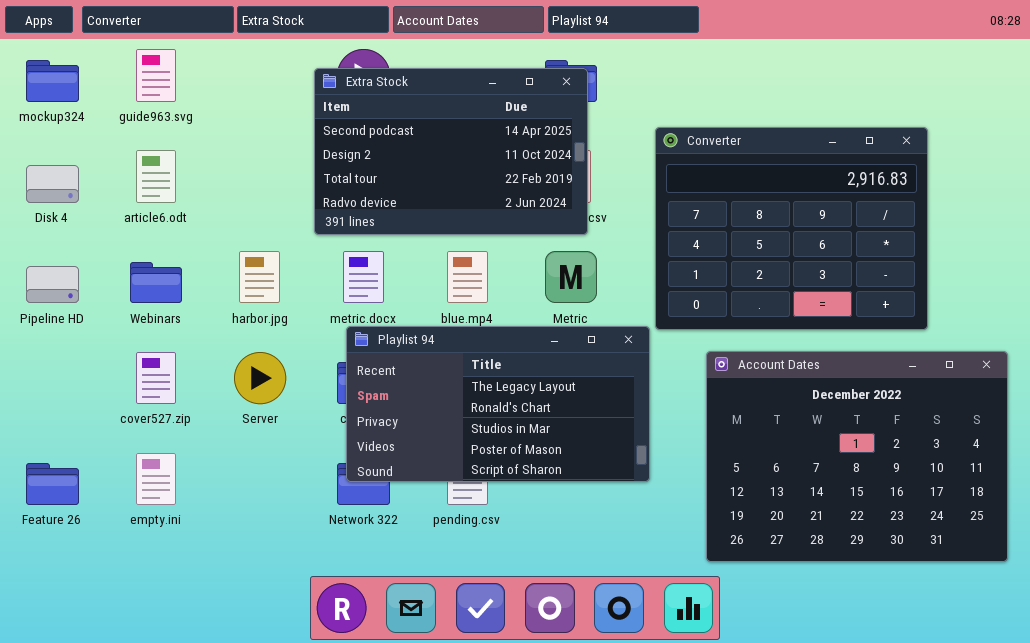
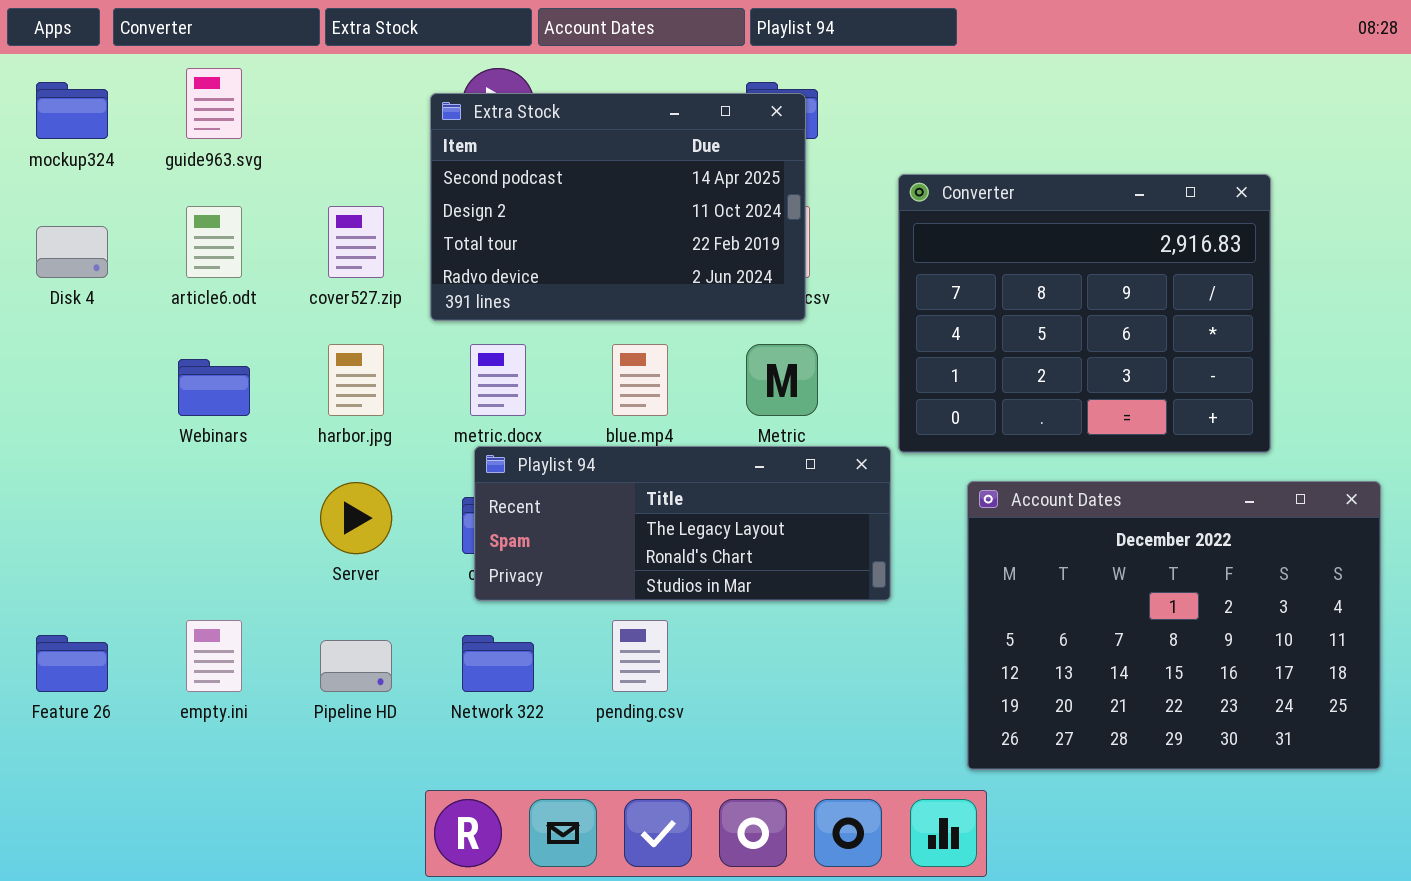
Pipeline HD: [26,266,79,303] -> [320,640,392,692], moved
Playlist 94: [346,326,650,482] -> [474,446,891,601], resized
cover527.zip: [136,352,176,404] -> [328,206,384,278], moved

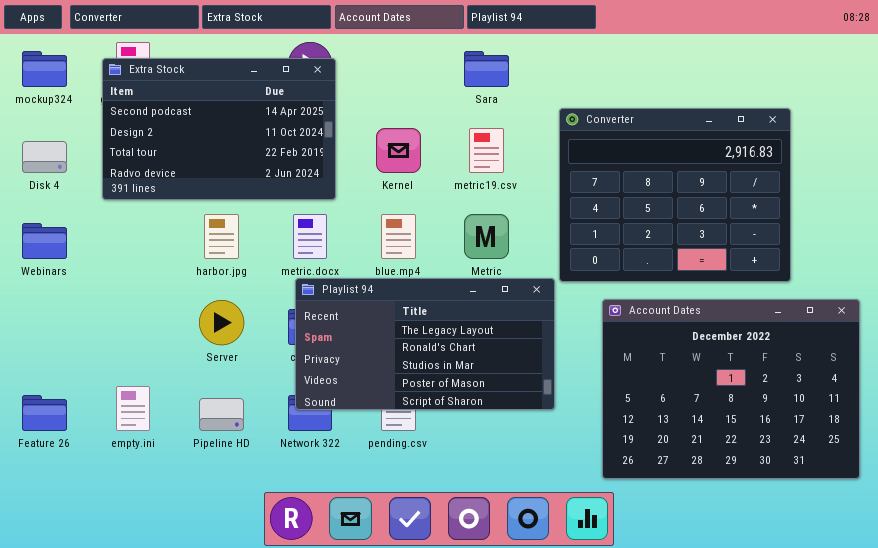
Extra Stock: [430,93,806,321] -> [102,58,336,200], moved
Webinars: [178,359,250,416] -> [22,223,67,259], moved
Playlist 94: [474,446,891,601] -> [295,278,555,410], resized

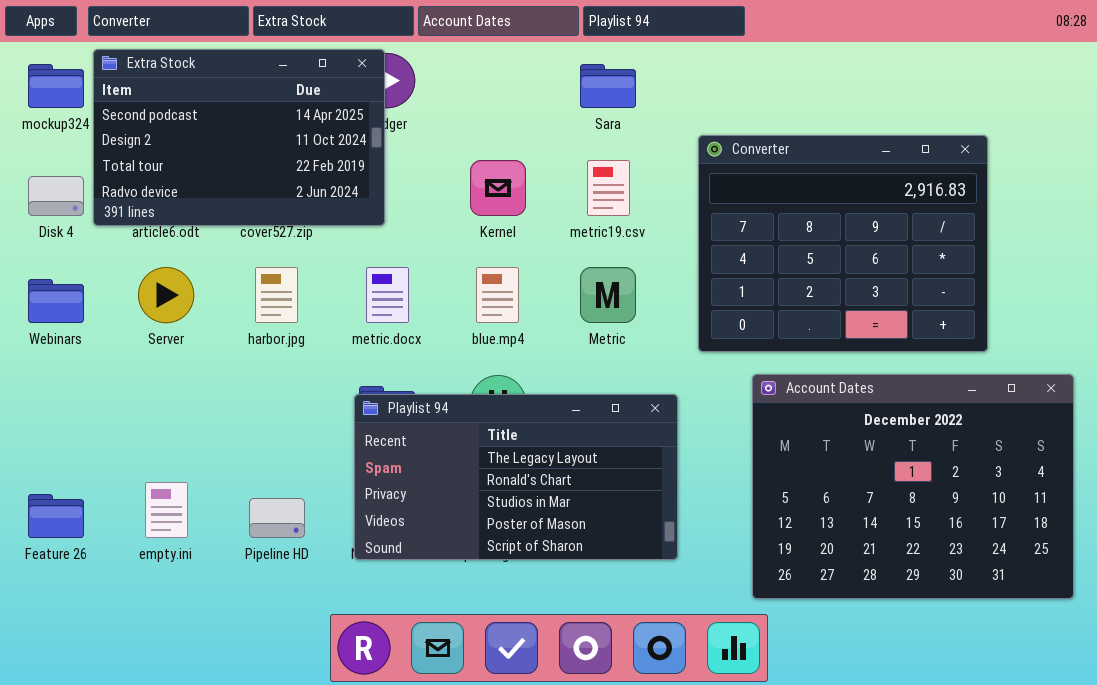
Extra Stock: [102,58,336,200] -> [93,49,385,226], moved
Playlist 94: [295,278,555,410] -> [354,394,678,560], moved
Server: [199,300,244,345] -> [138,267,194,323], moved

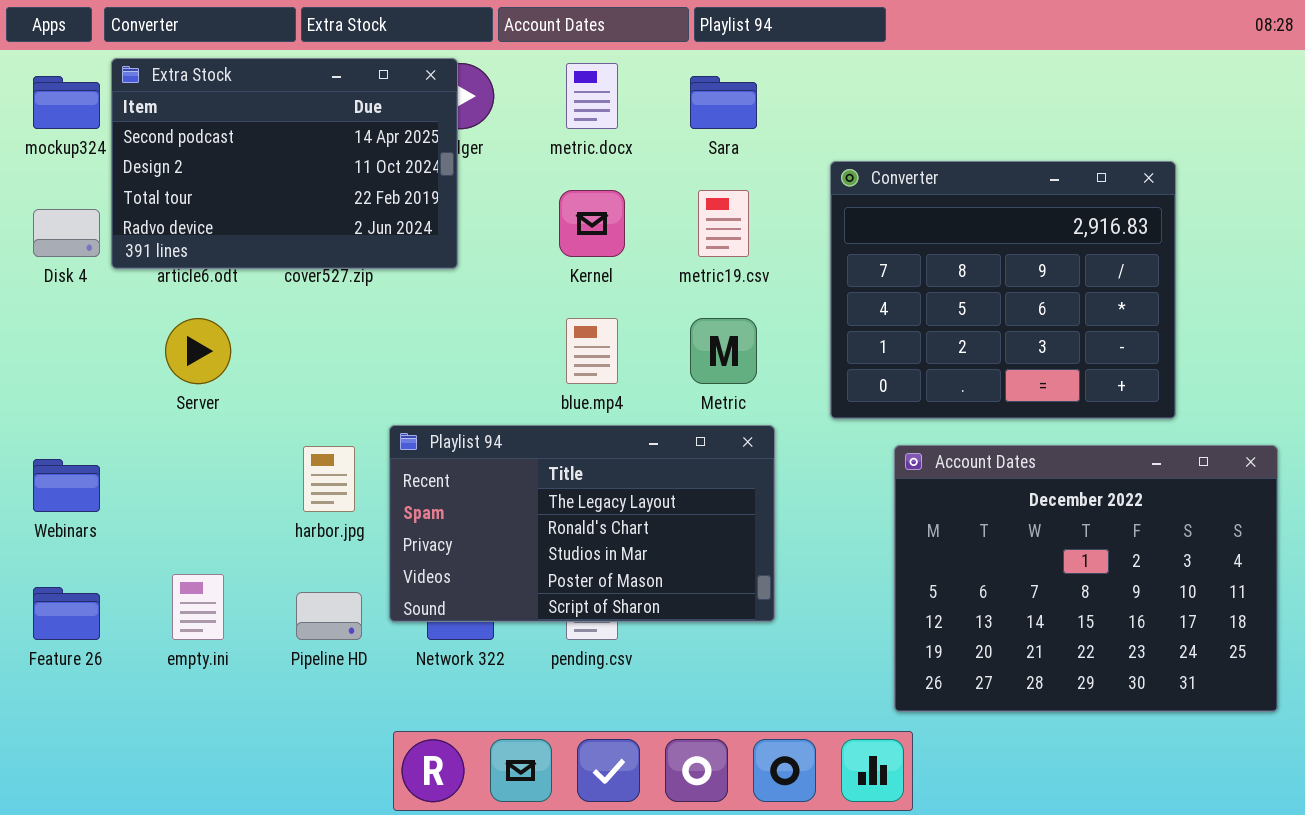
harbor.jpg: [255,267,298,323] -> [303,446,355,512], moved
metric.docx: [366,267,409,323] -> [566,63,618,129], moved
Webinars: [28,279,84,323] -> [33,459,100,512], moved
Playlist 94: [354,394,678,560] -> [389,425,775,622], moved

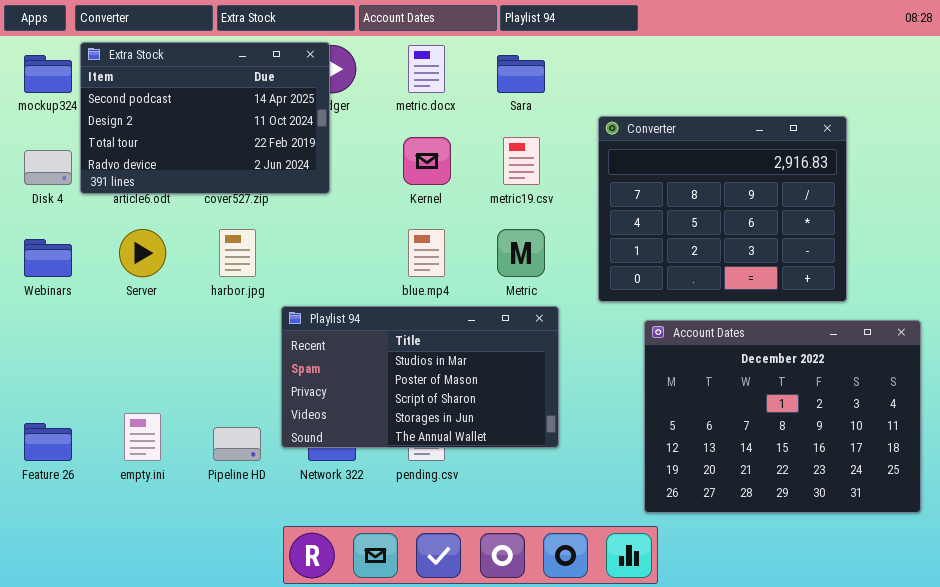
Playlist 94: [389,425,775,622] -> [281,306,559,448], scrolled down 2 rows
harbor.jpg: [303,446,355,512] -> [219,229,256,277], moved
Webinars: [33,459,100,512] -> [24,239,72,277], moved

